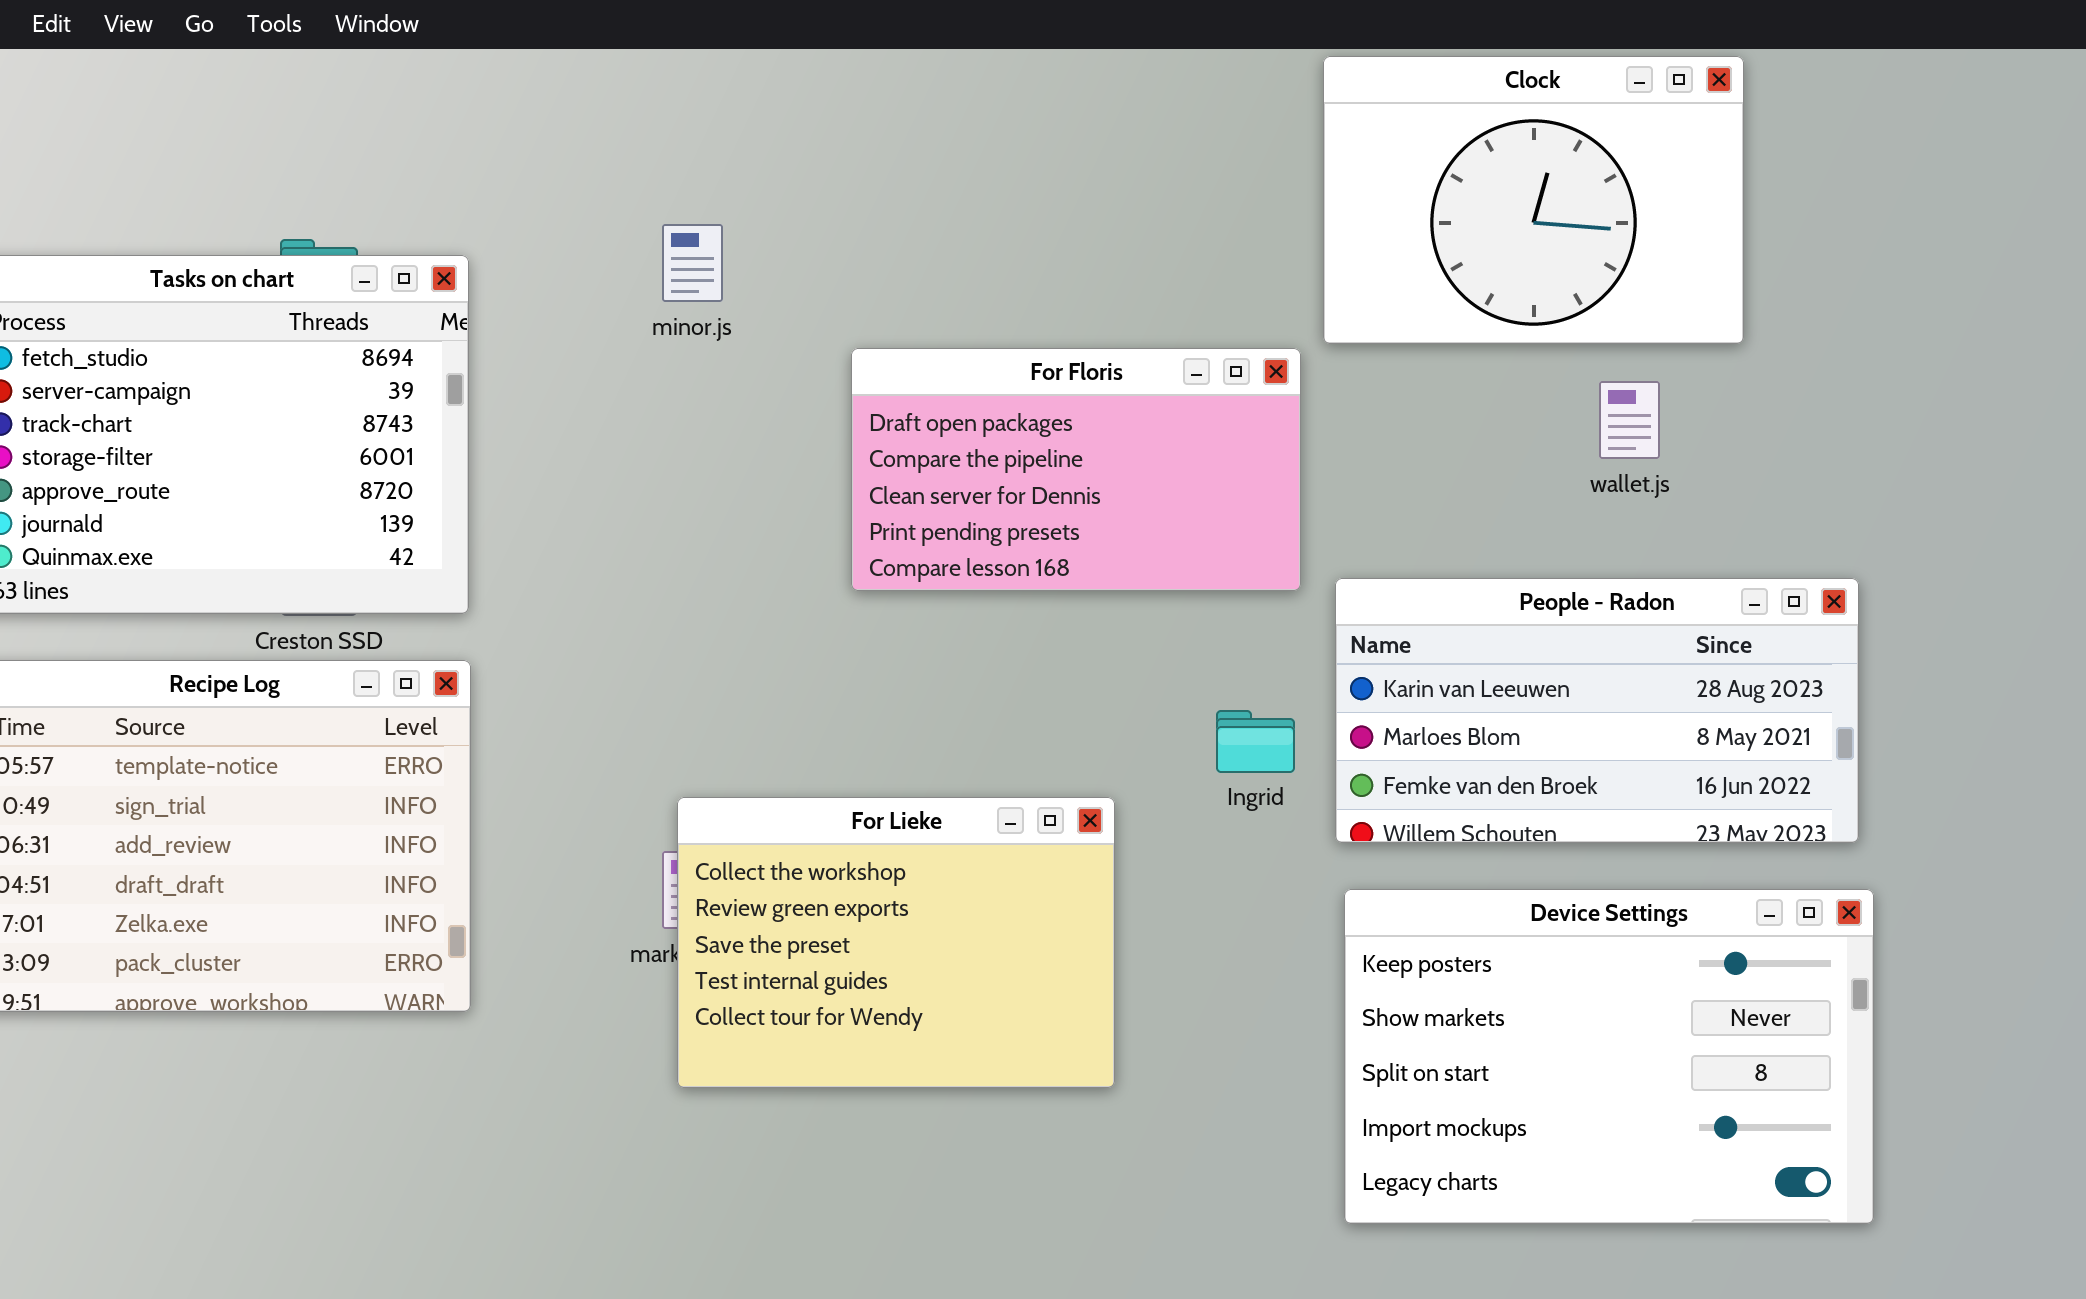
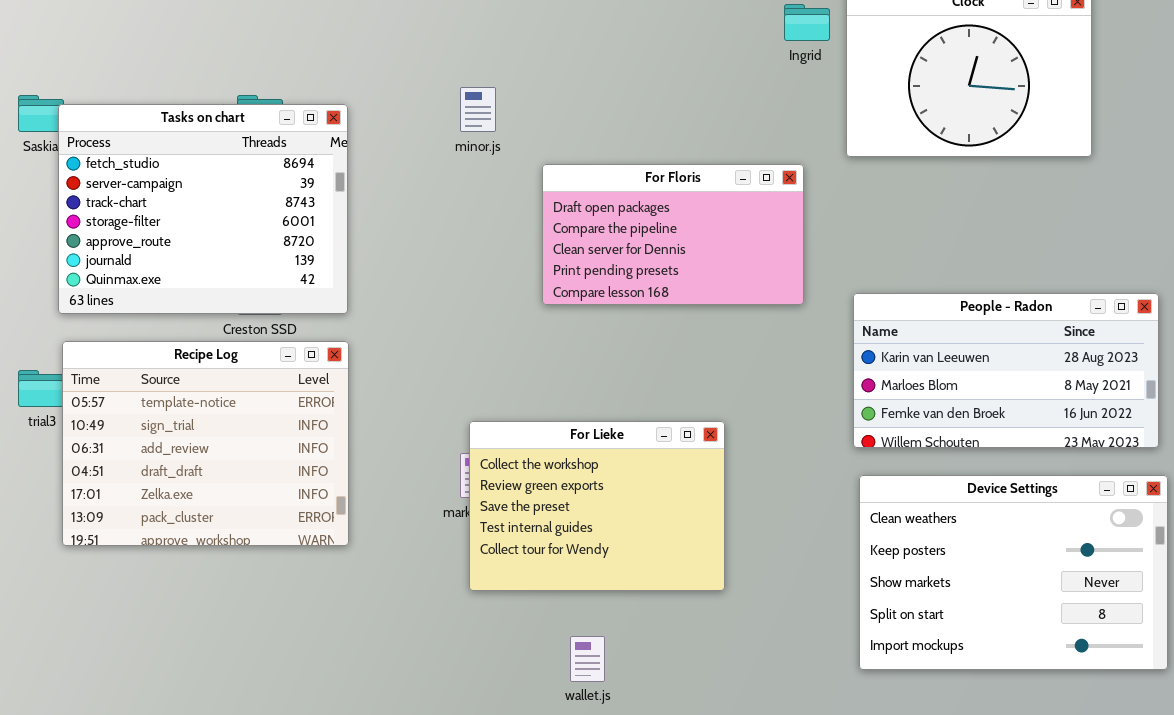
For Floris: [851,348,1301,591] -> [542,164,804,305], moved
wallet.js: [1599,381,1660,459] -> [570,636,605,682], moved
Ingrid: [1216,710,1295,773] -> [784,4,830,41], moved
Device Settings: [1344,889,1874,1224] -> [859,475,1168,670], scrolled up 1 row

